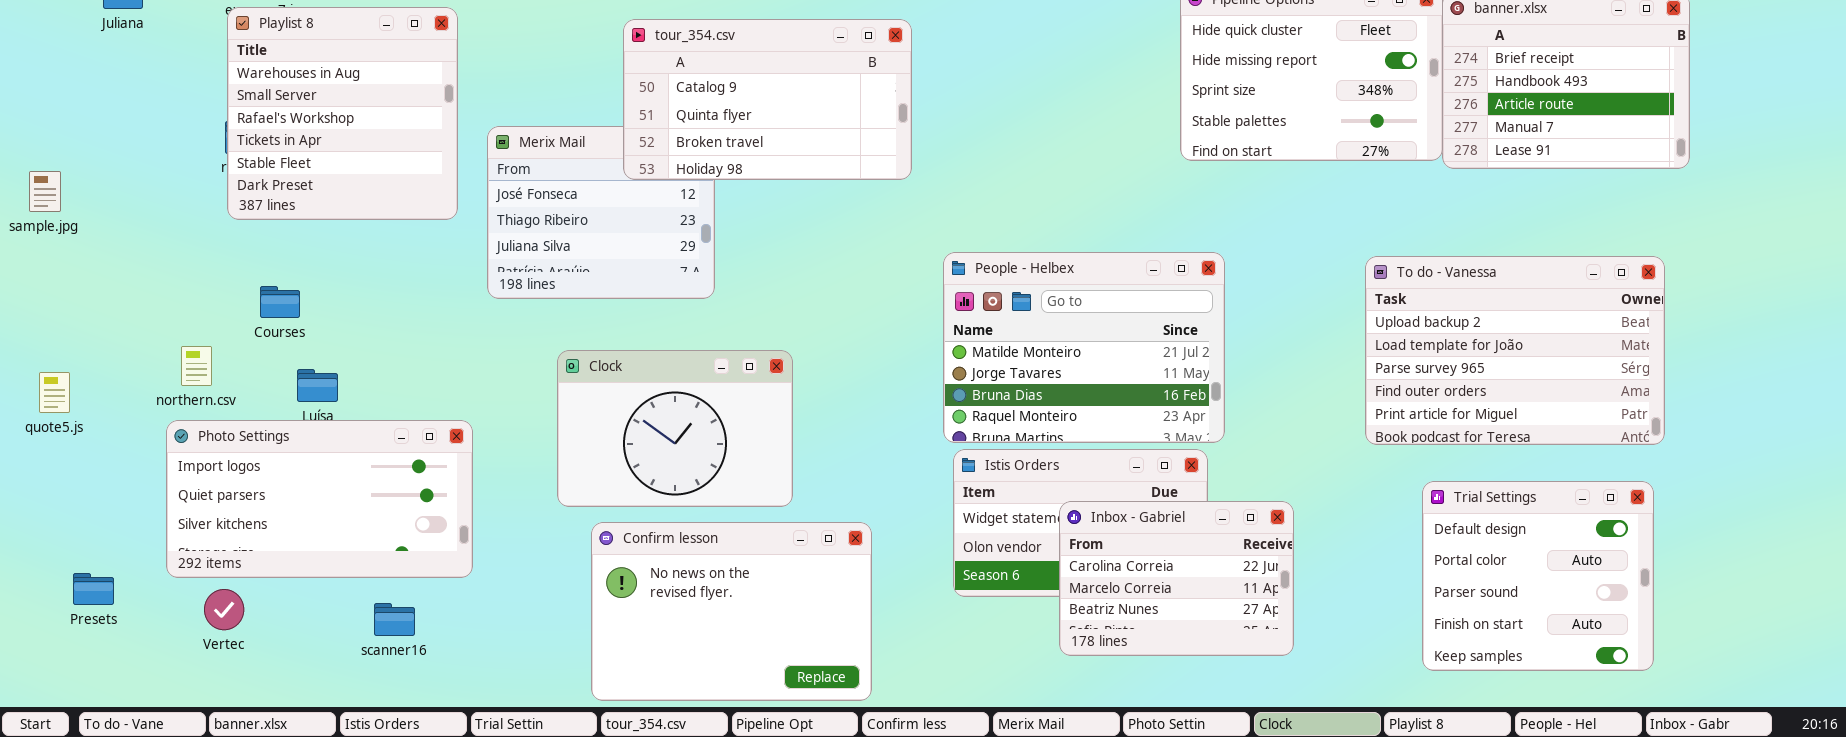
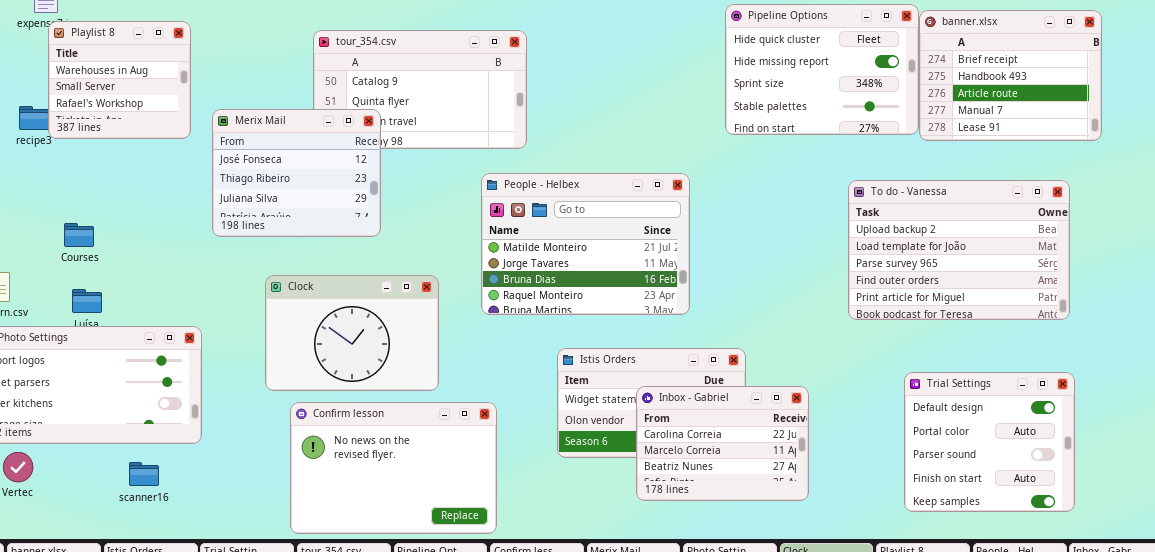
Playlist 8: [227,7,458,220] -> [48,21,191,139], resized
Merix Mail: [487,126,715,299] -> [212,109,381,237], raised
People - Helbex: [943,252,1225,443] -> [481,173,690,315], moved
To do - Vanessa: [1365,256,1665,445] -> [848,180,1070,320], moved
Courses: [260,286,300,318] -> [64,223,94,247], moved

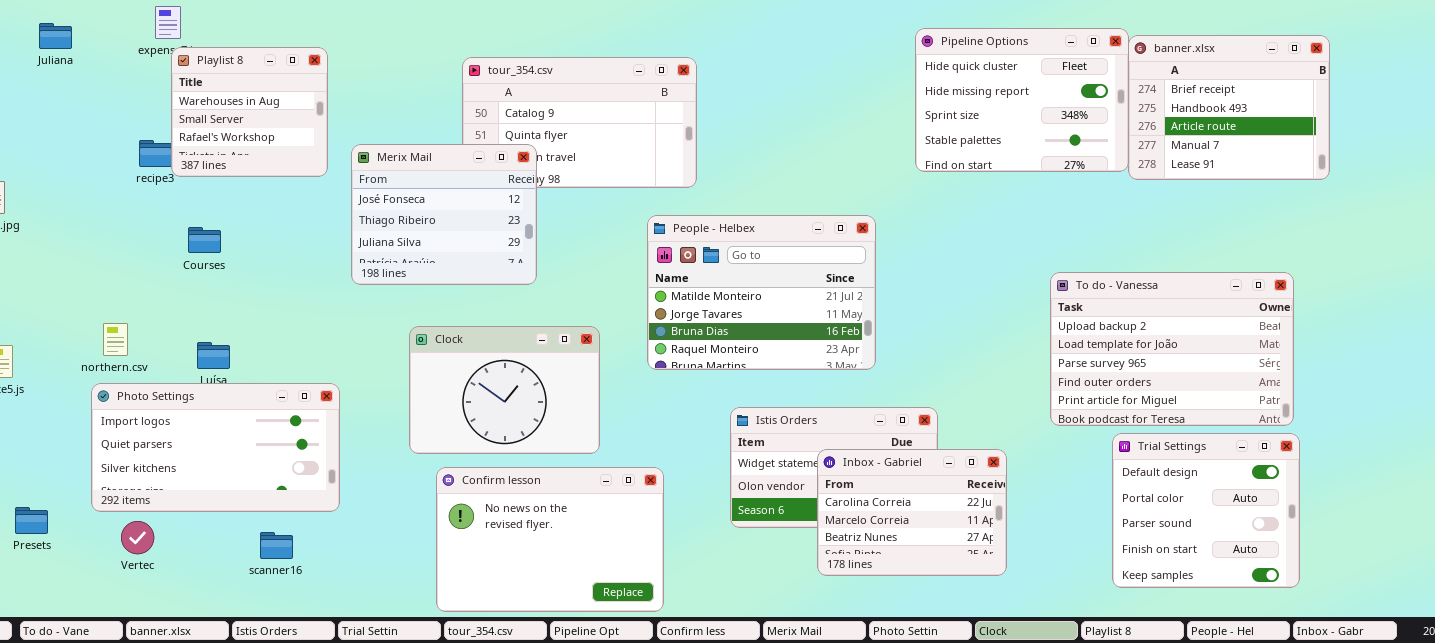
To do - Vanessa: [848,180,1070,320] -> [1050,272,1294,426], moved
Courses: [64,223,94,247] -> [188,227,221,253], moved

